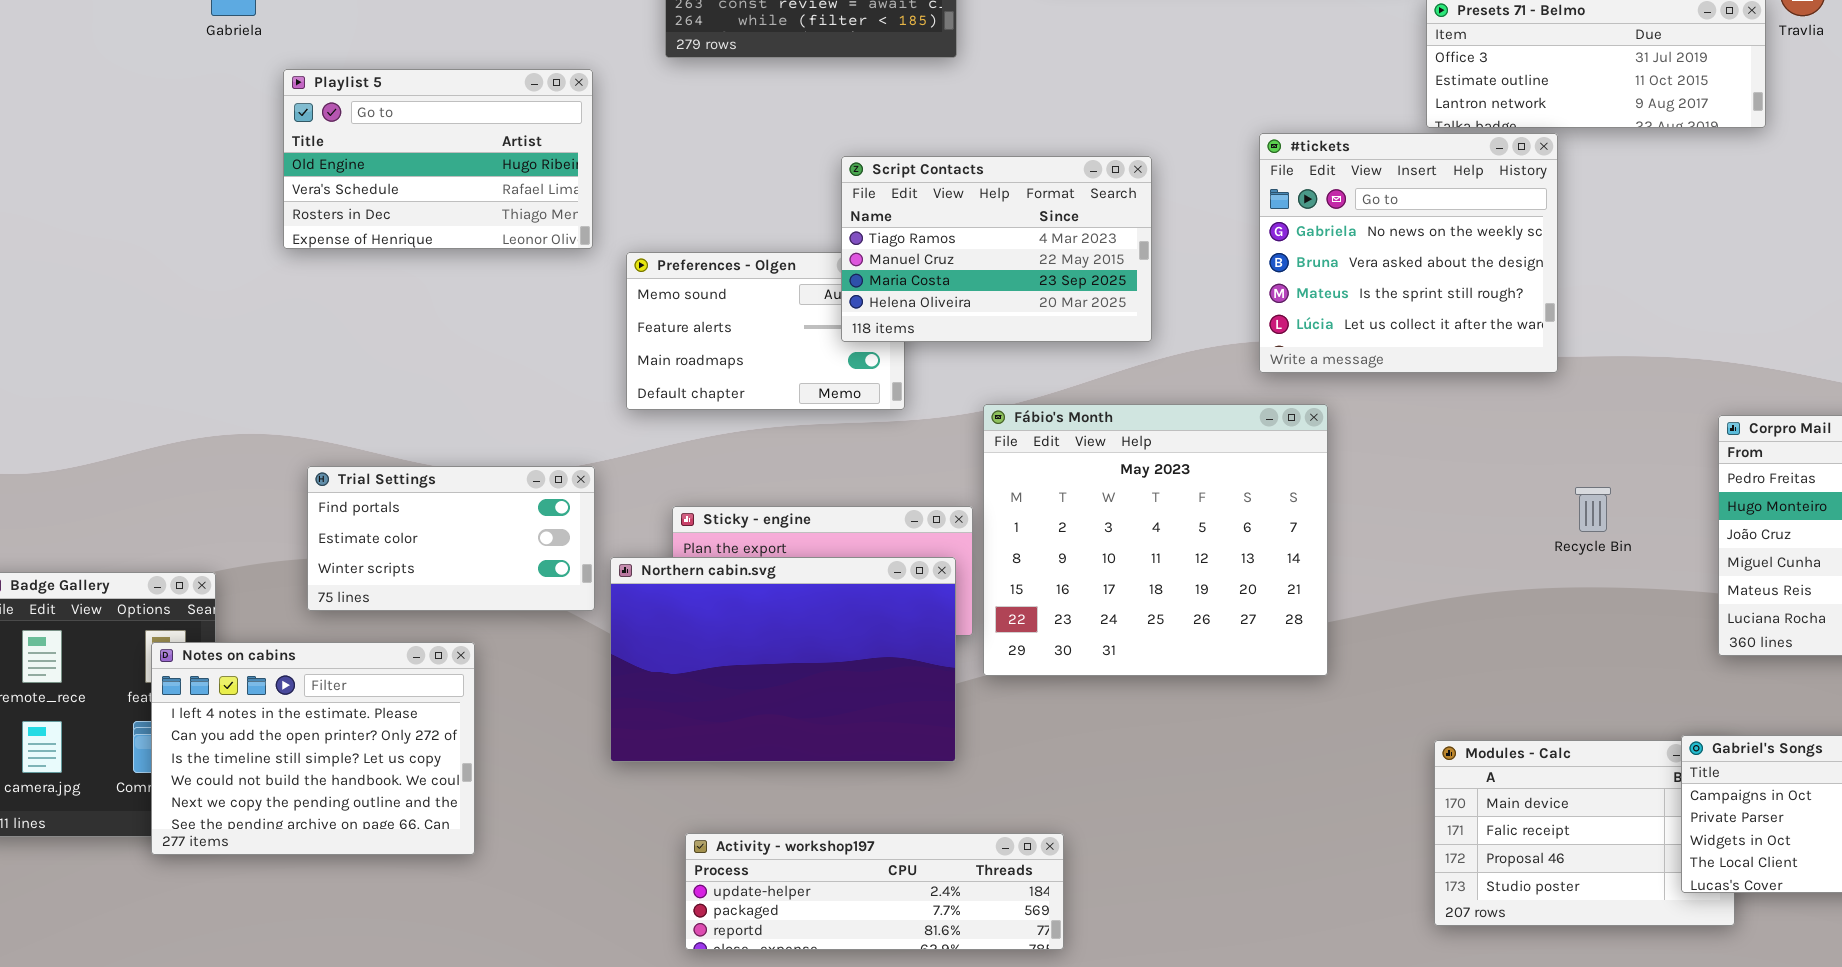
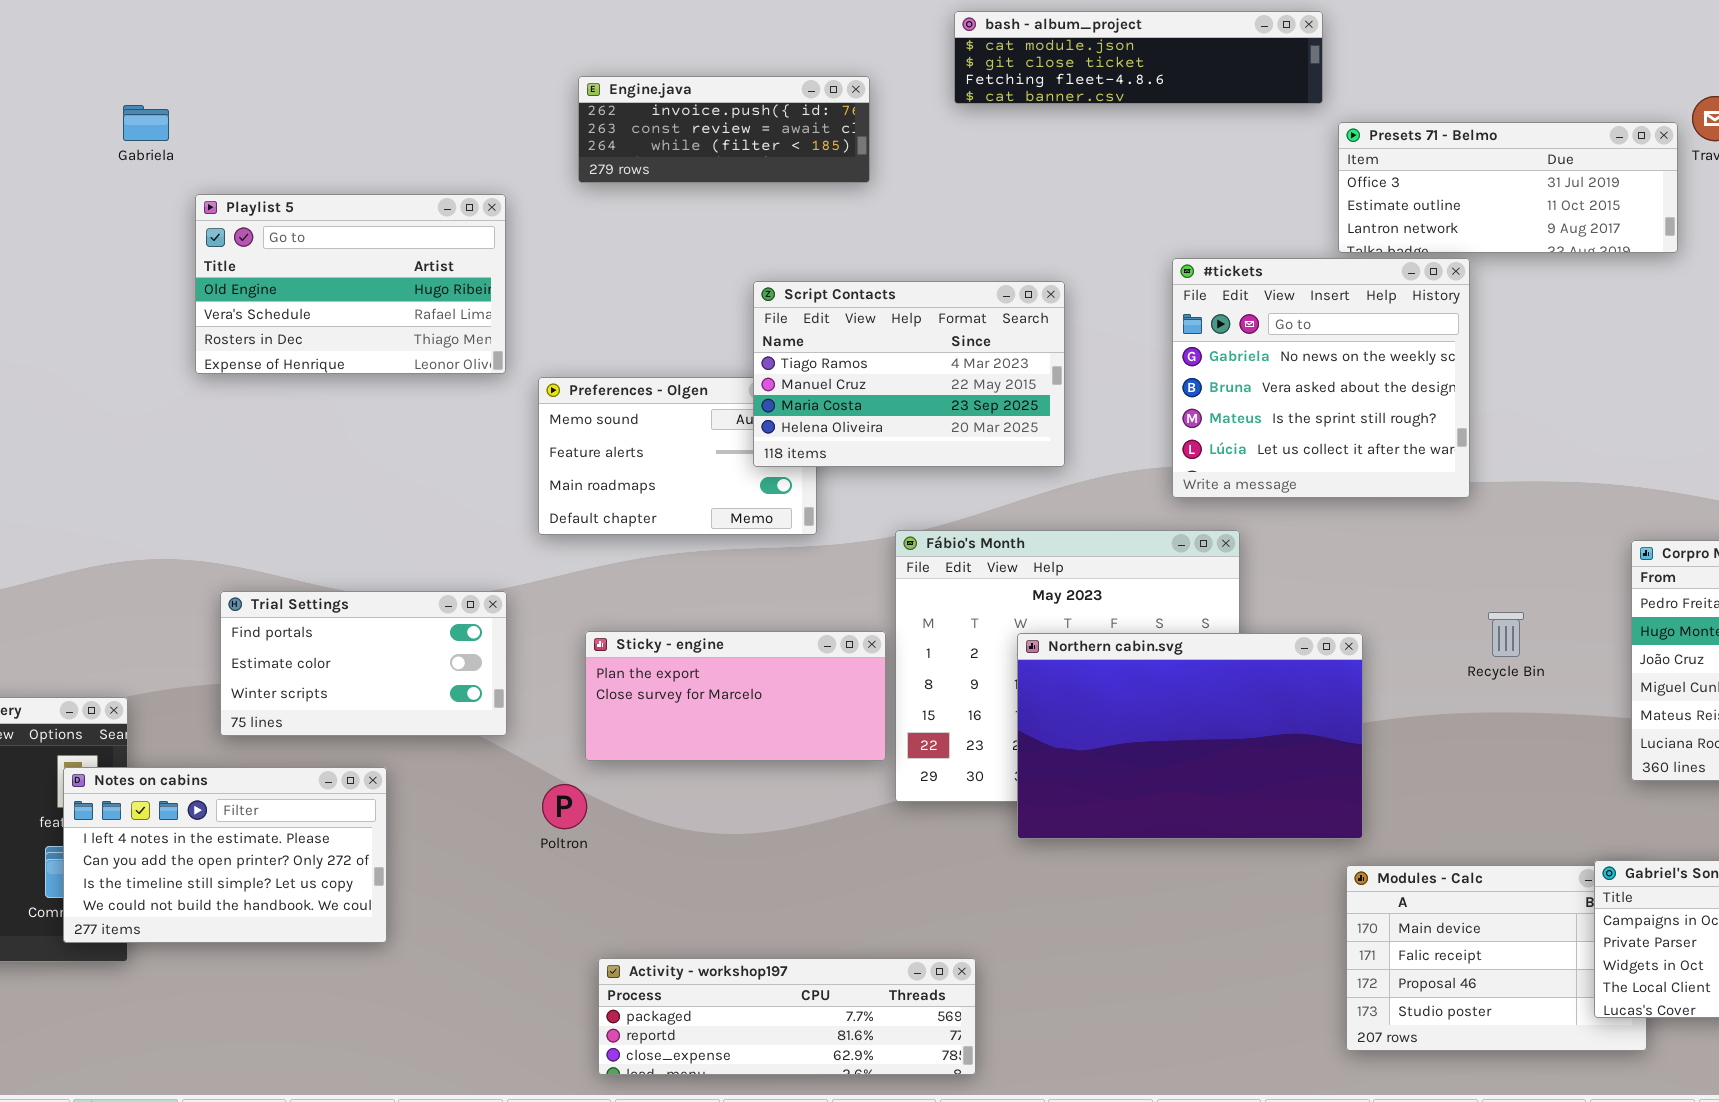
Northern cabin.svg: [610,557,956,762] -> [1017,633,1363,839], moved
Notes on cabins: [151,642,475,855] -> [63,767,387,943], resized
Activity - workshop197: [685,833,1064,950] -> [598,958,976,1075], scrolled down 1 row

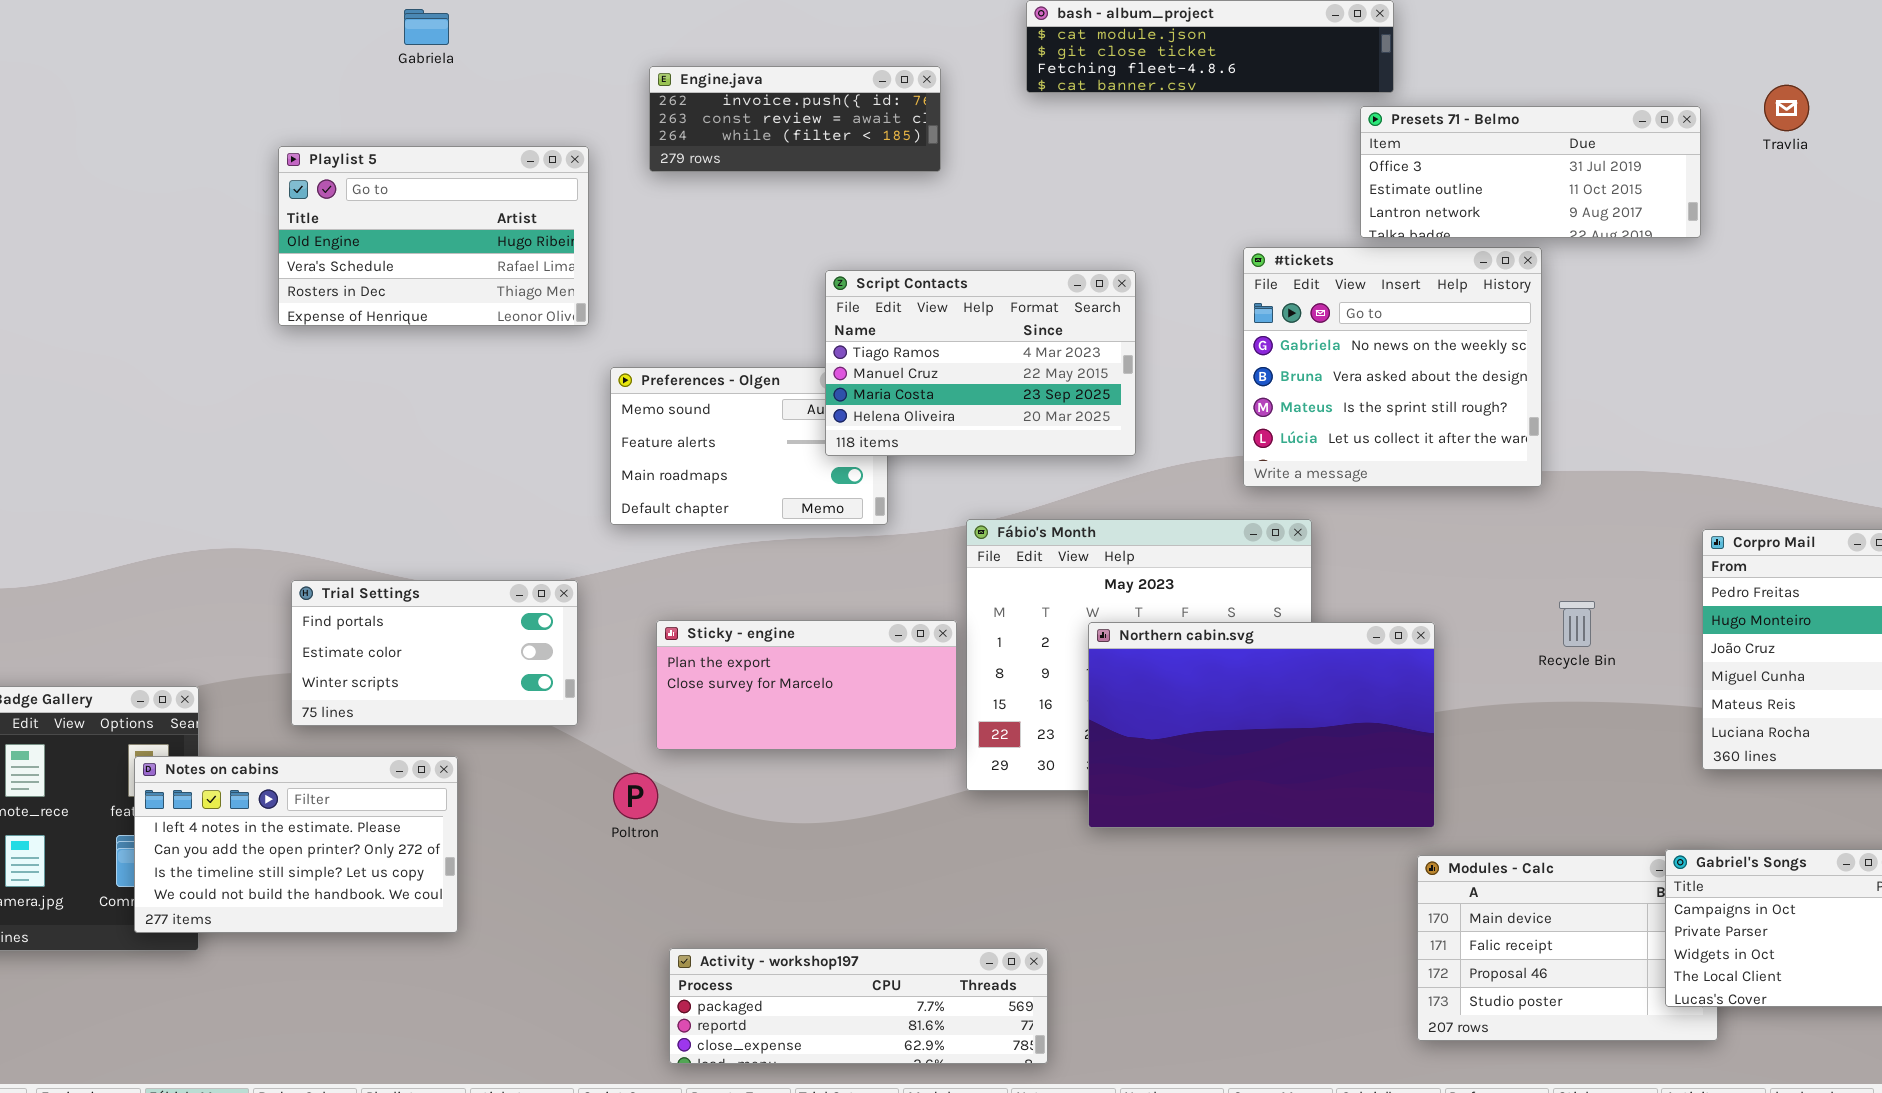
Gabriela: [123,105,169,141] -> [404,9,449,45], moved
Presets 71 - Belmo: [1338,122,1678,253] -> [1360,106,1701,238], moved
Playlist 5: [195,194,506,374] -> [278,146,589,326], moved

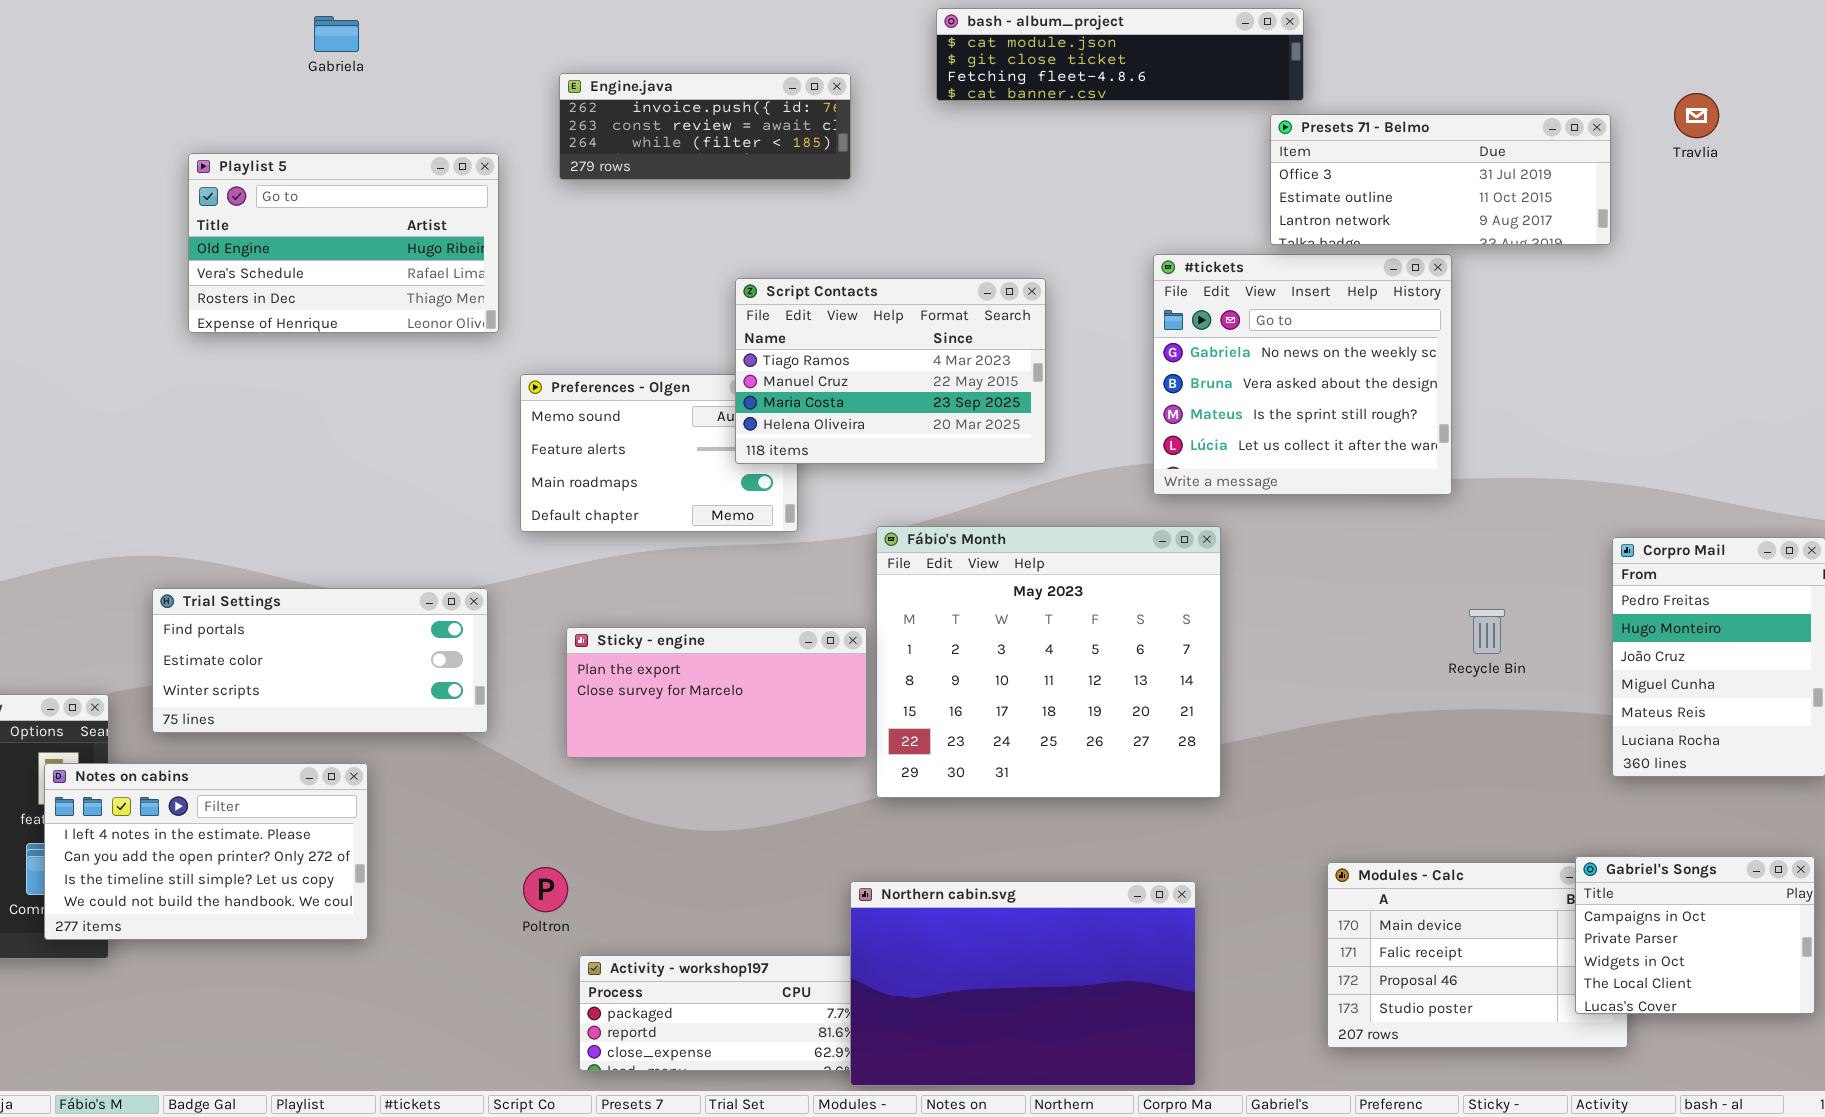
Trial Settings: [291,580,578,726] -> [152,588,488,733], resized
Northern cabin.svg: [1088,622,1435,828] -> [850,881,1196,1086], moved
Poltron: [613,773,658,819] -> [523,867,568,912], moved

